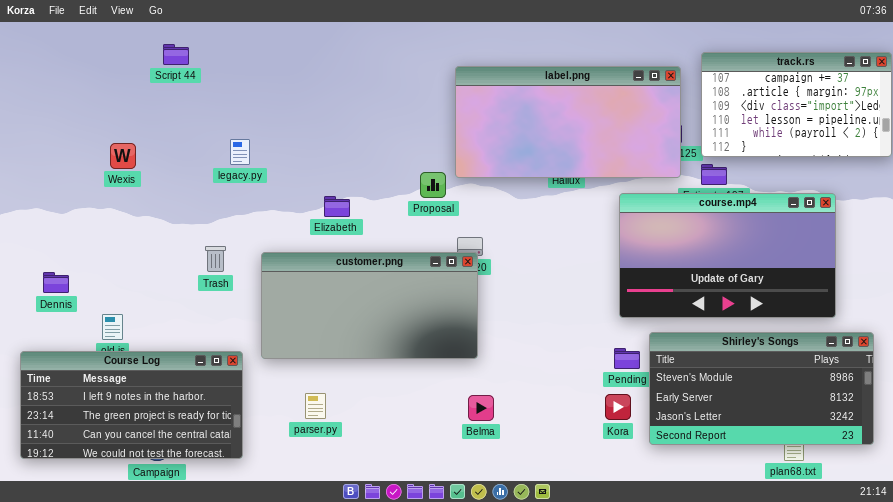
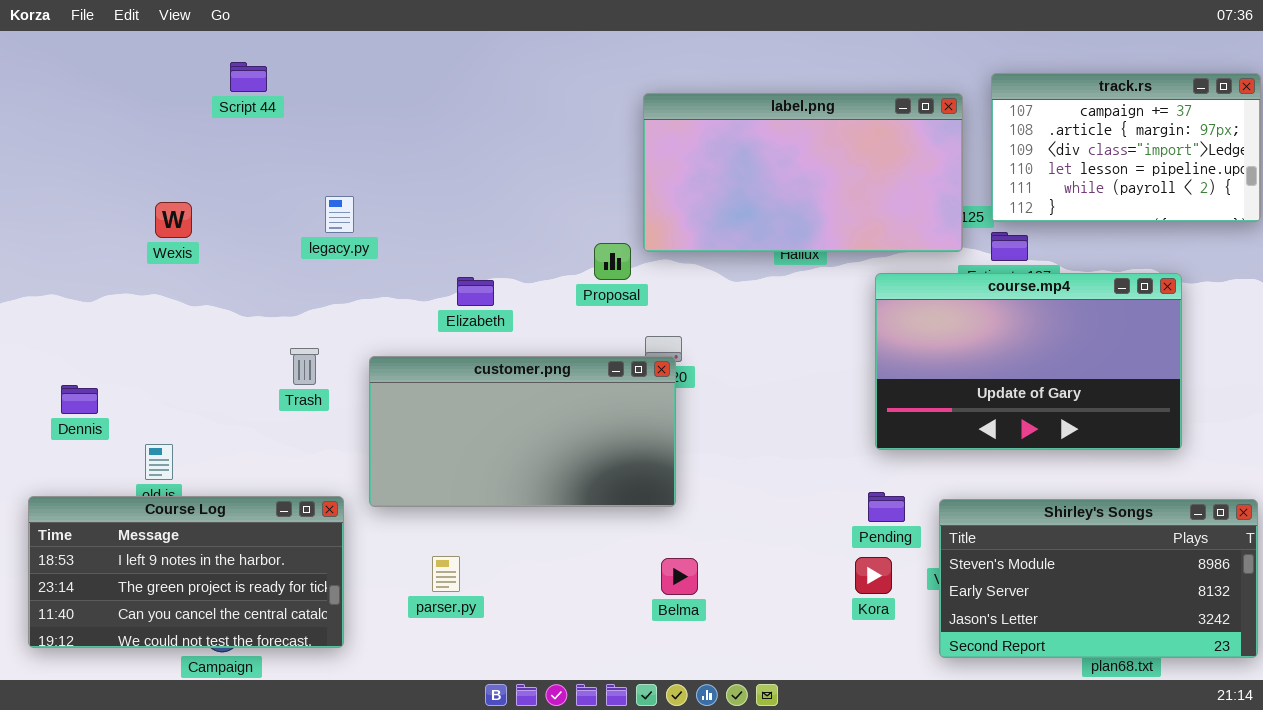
Shirley's Songs: [649,332,874,445] -> [939,499,1258,658], moved

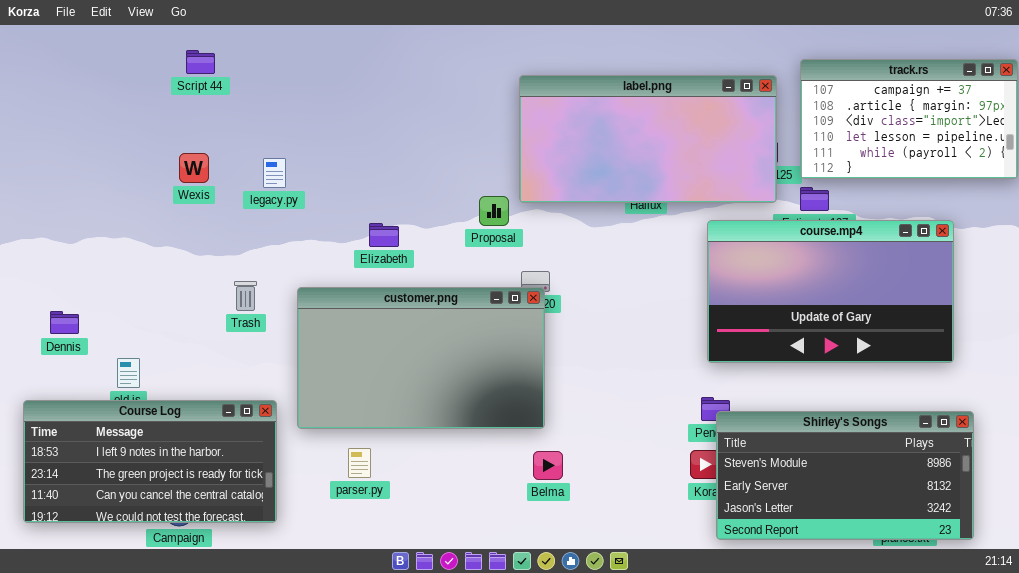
Wexis: [155,202,192,238] -> [179,153,209,183], moved
customer.png: [369,356,676,507] -> [297,287,545,429], resized
Shirley's Songs: [939,499,1258,658] -> [716,411,974,540], moved

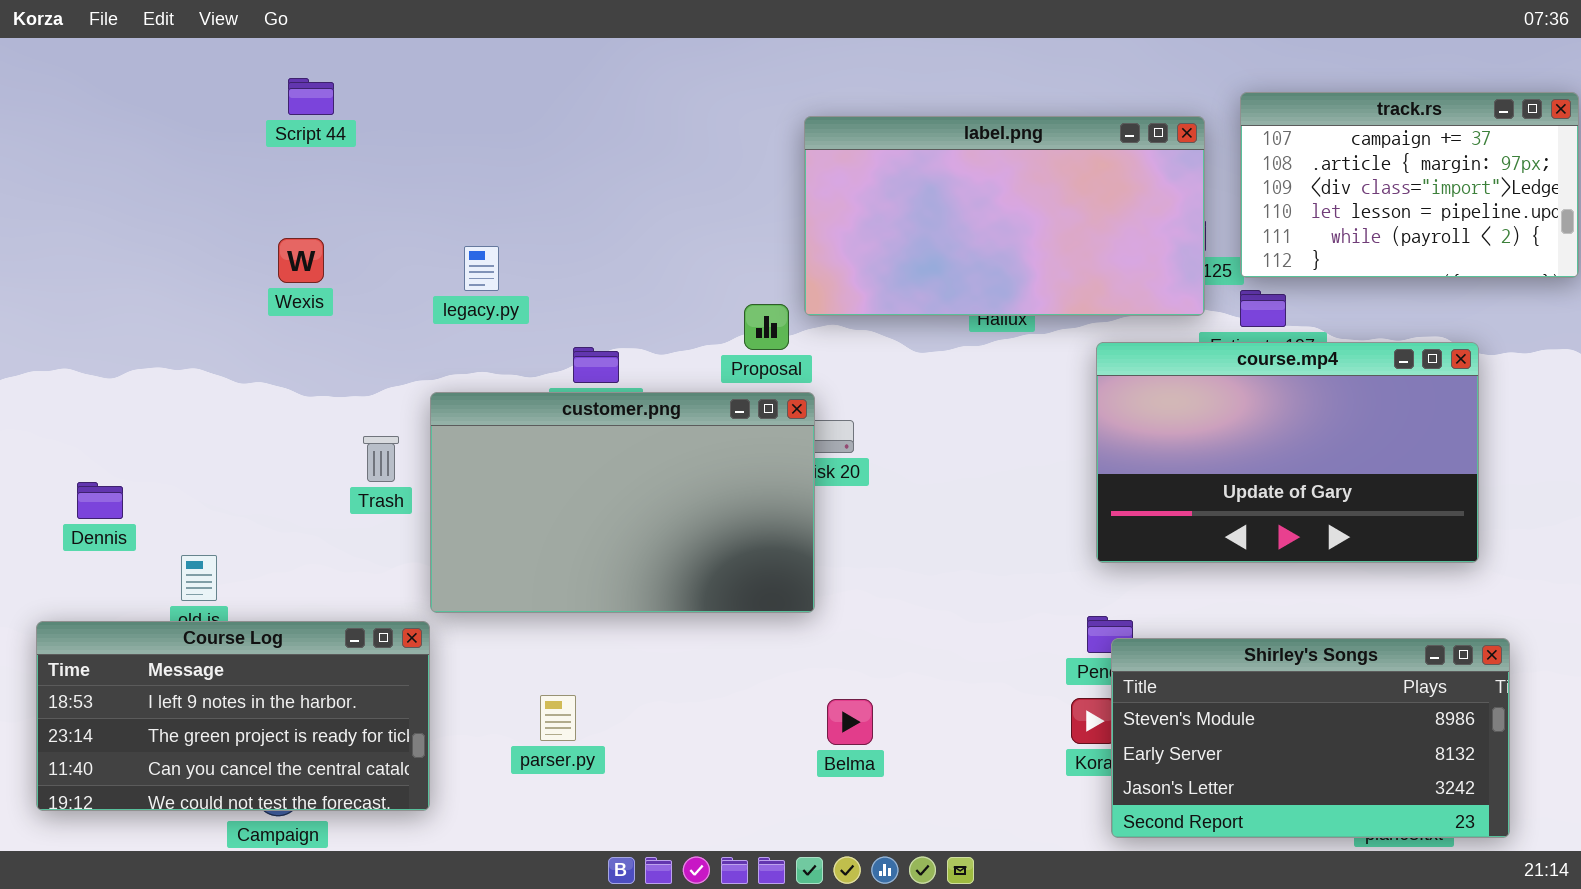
legacy.py: [263,158,286,188] -> [464,246,499,291], moved
customer.png: [297,287,545,429] -> [430,392,815,613], moved

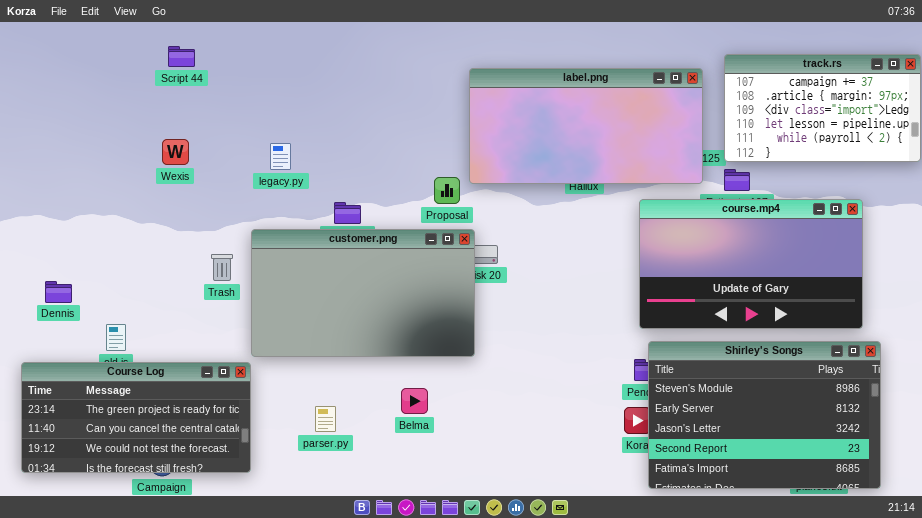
Course Log: [36,621,430,811] -> [21,362,251,473], scrolled down 1 row
Shirley's Songs: [1111,638,1510,838] -> [648,341,881,489], resized
Belma: [827,699,873,745] -> [401,388,428,414], moved

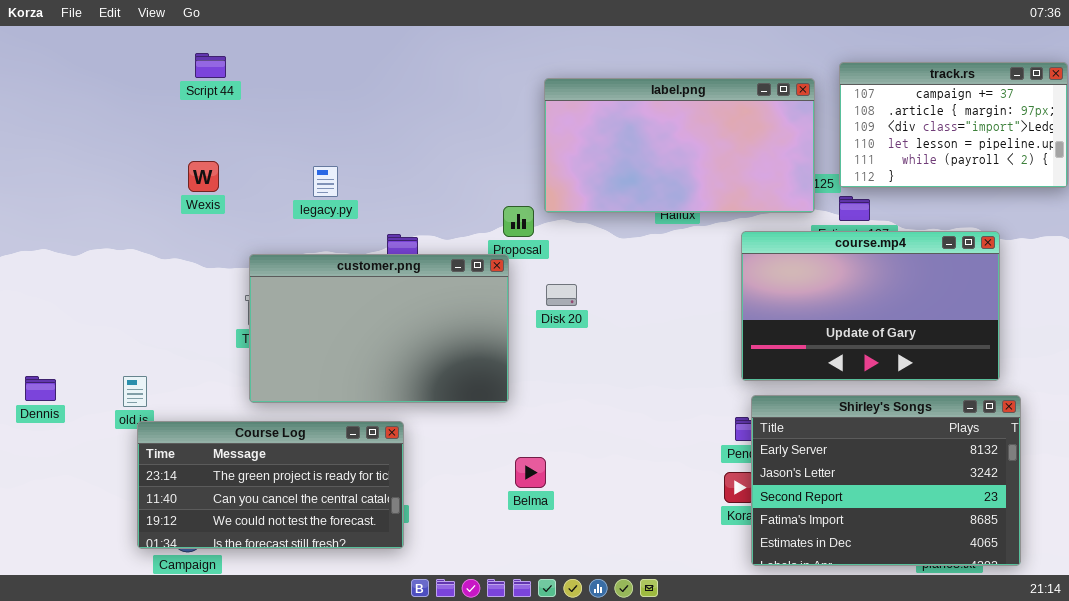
customer.png: [251,229,475,357] -> [249,254,509,403], moved
Dennis: [45,281,72,303] -> [25,376,56,401], moved
Shirley's Songs: [648,341,881,489] -> [751,395,1021,566], scrolled down 1 row
Course Log: [21,362,251,473] -> [137,421,404,549], moved
Belma: [401,388,428,414] -> [515,457,546,488], moved

